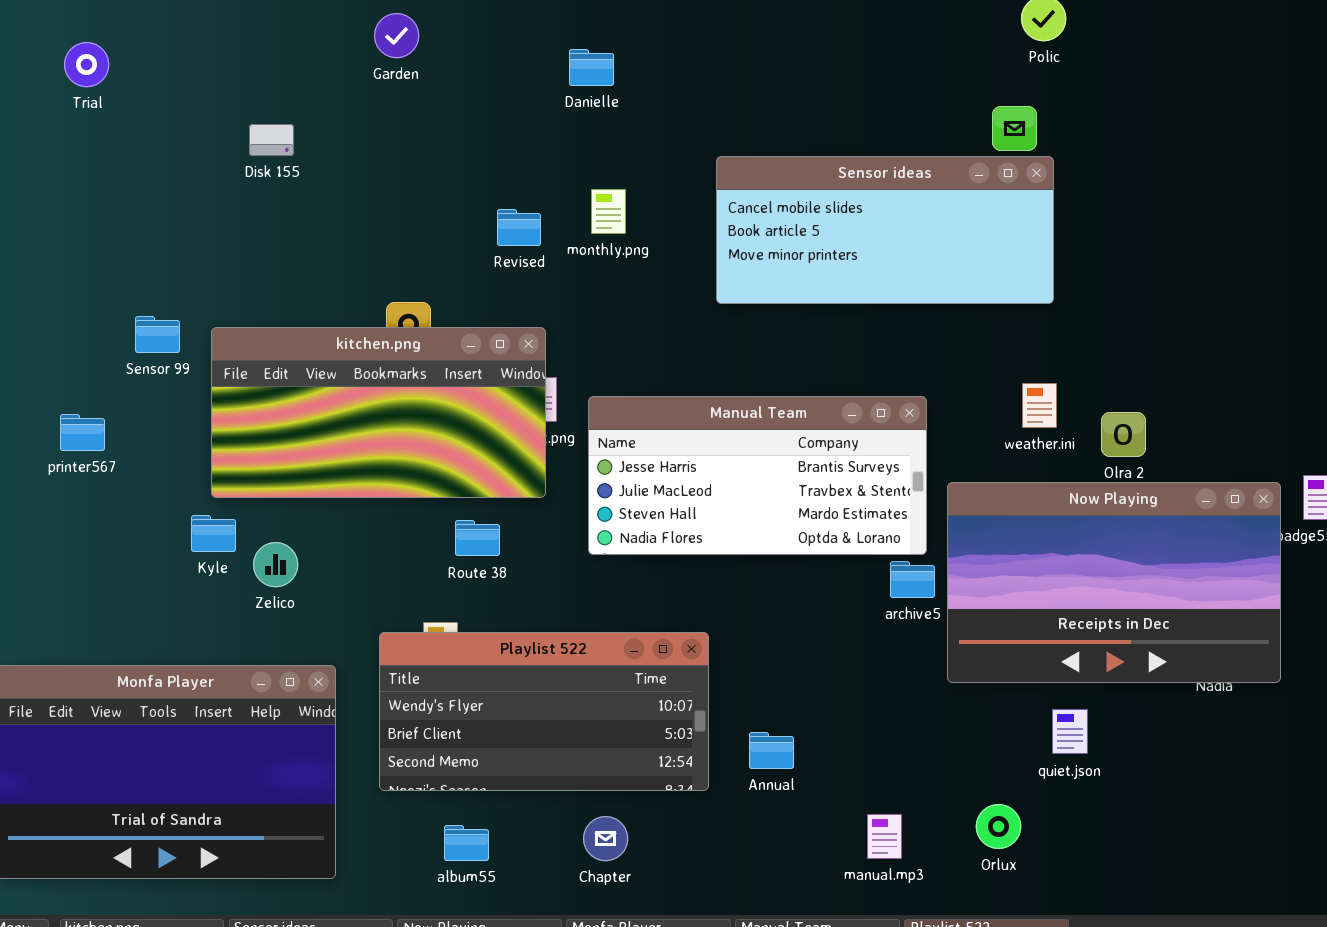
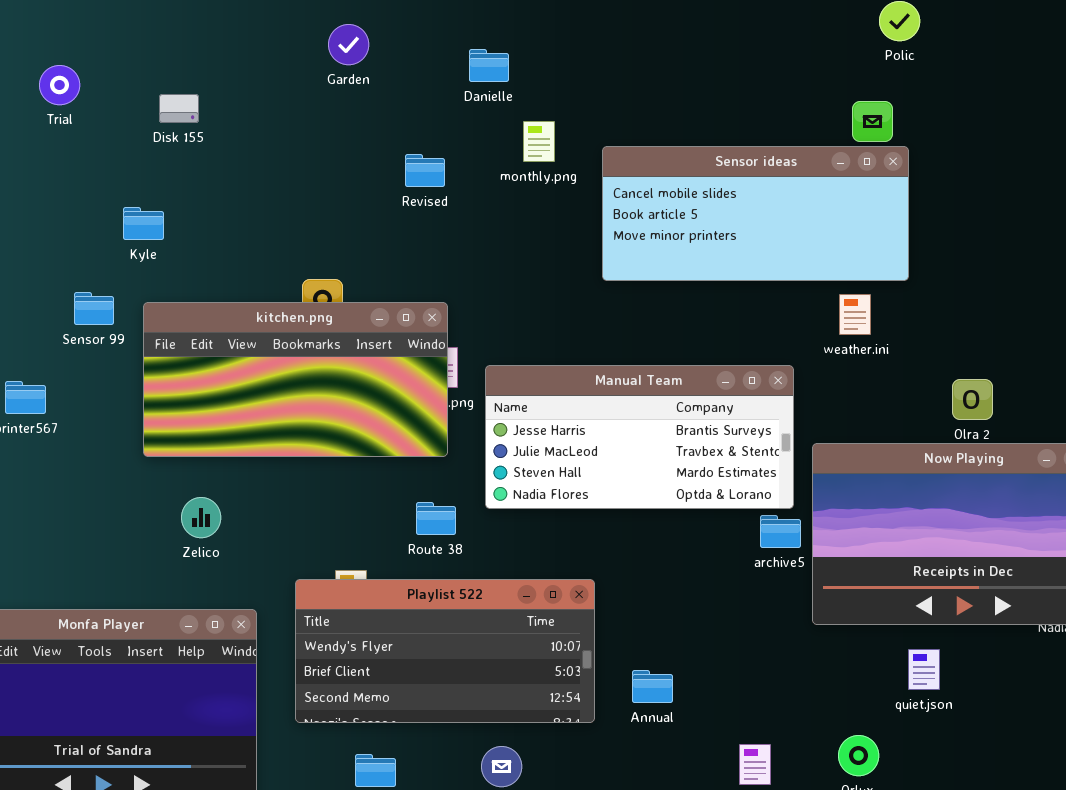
Garden: [374,13,419,58] -> [328,24,369,65], moved
Trial: [64,42,109,87] -> [39,65,80,105], moved
Disk 155: [249,124,294,156] -> [159,94,199,123], moved
monthly.png: [591,189,626,234] -> [523,121,555,162], moved
Revised: [497,209,541,246] -> [405,154,445,187], moved
weather.ini: [1022,383,1057,428] -> [839,294,871,335], moved
Kyle: [191,515,236,552] -> [123,207,164,240], moved
Route 38: [455,520,500,556] -> [416,502,456,535], moved

